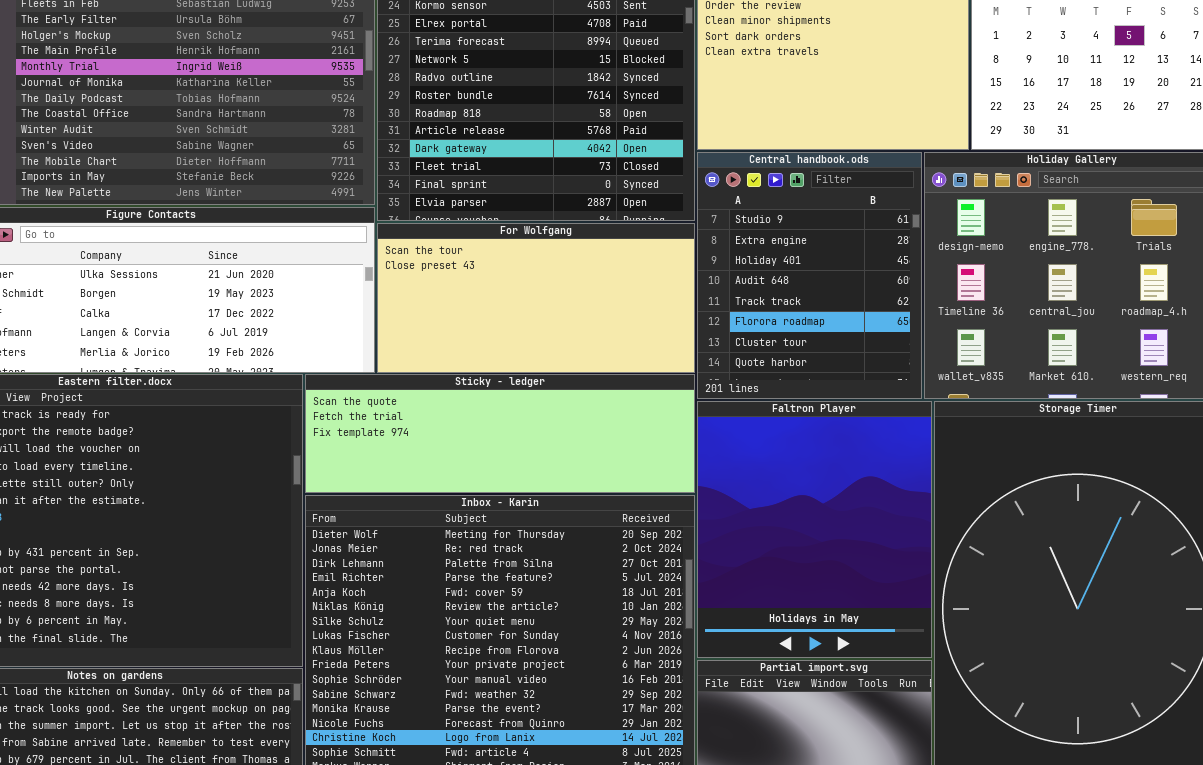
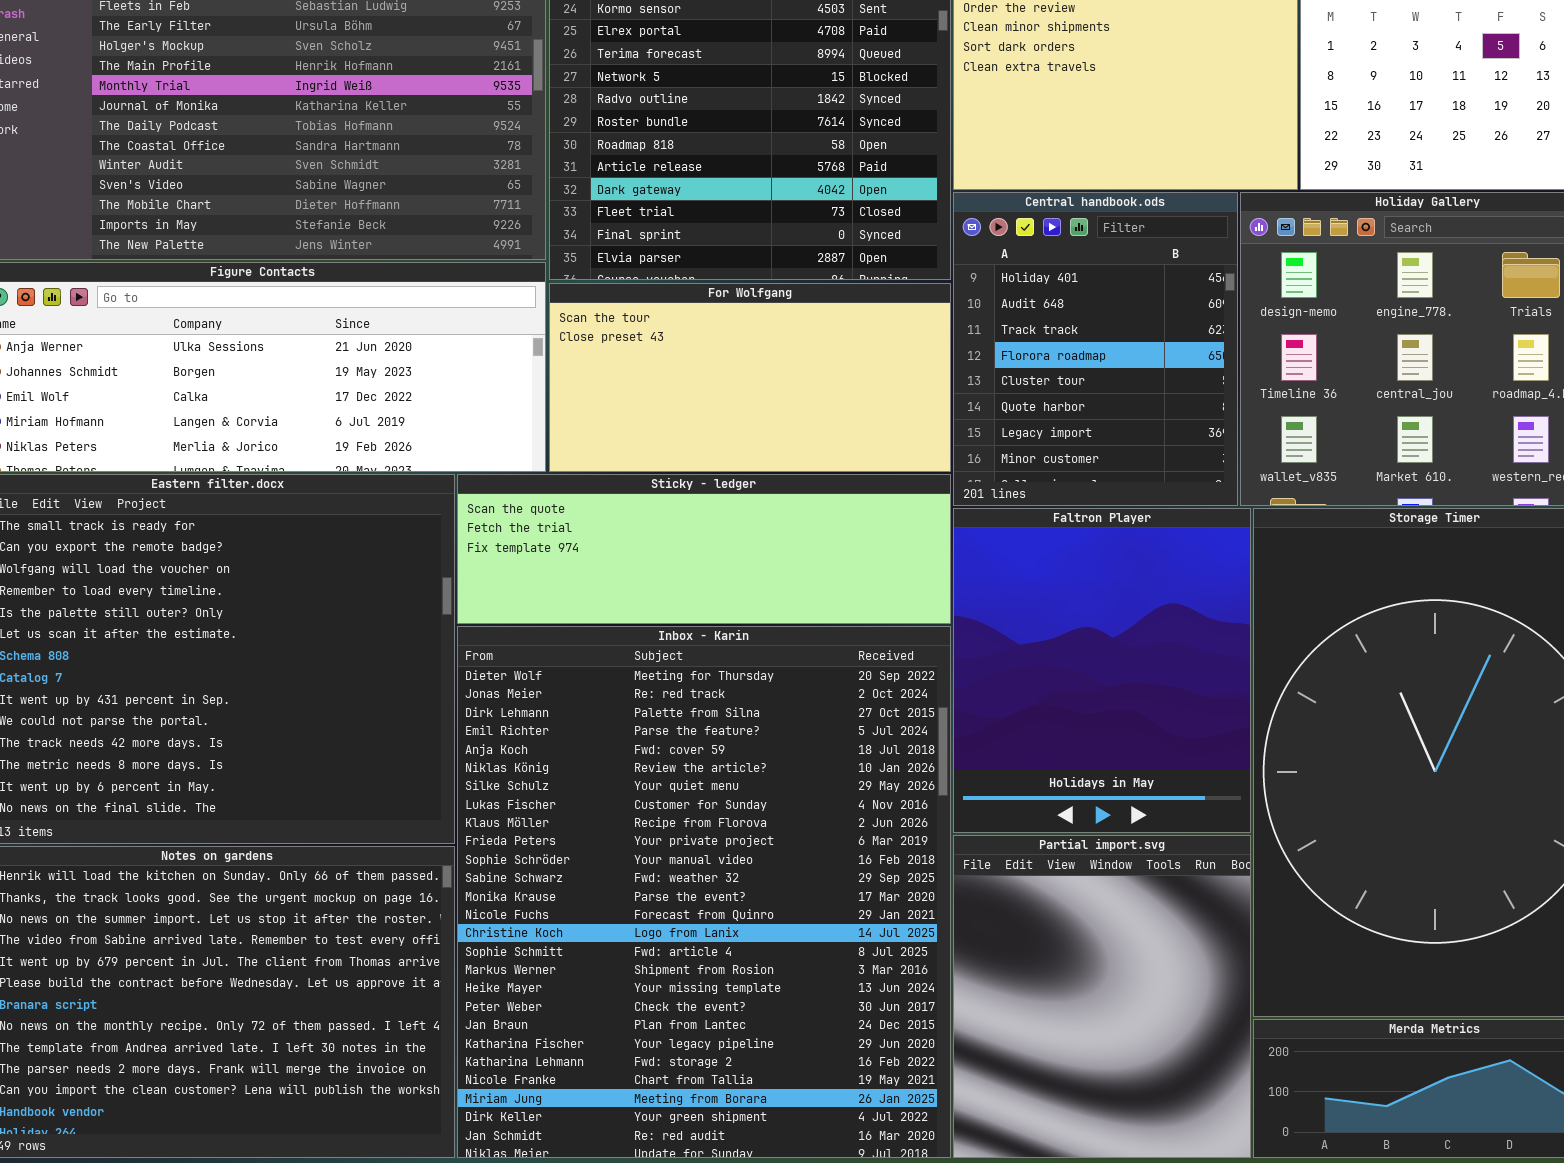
Central handbook.ods: [697,152,922,399] -> [953,192,1238,506], scrolled down 2 rows

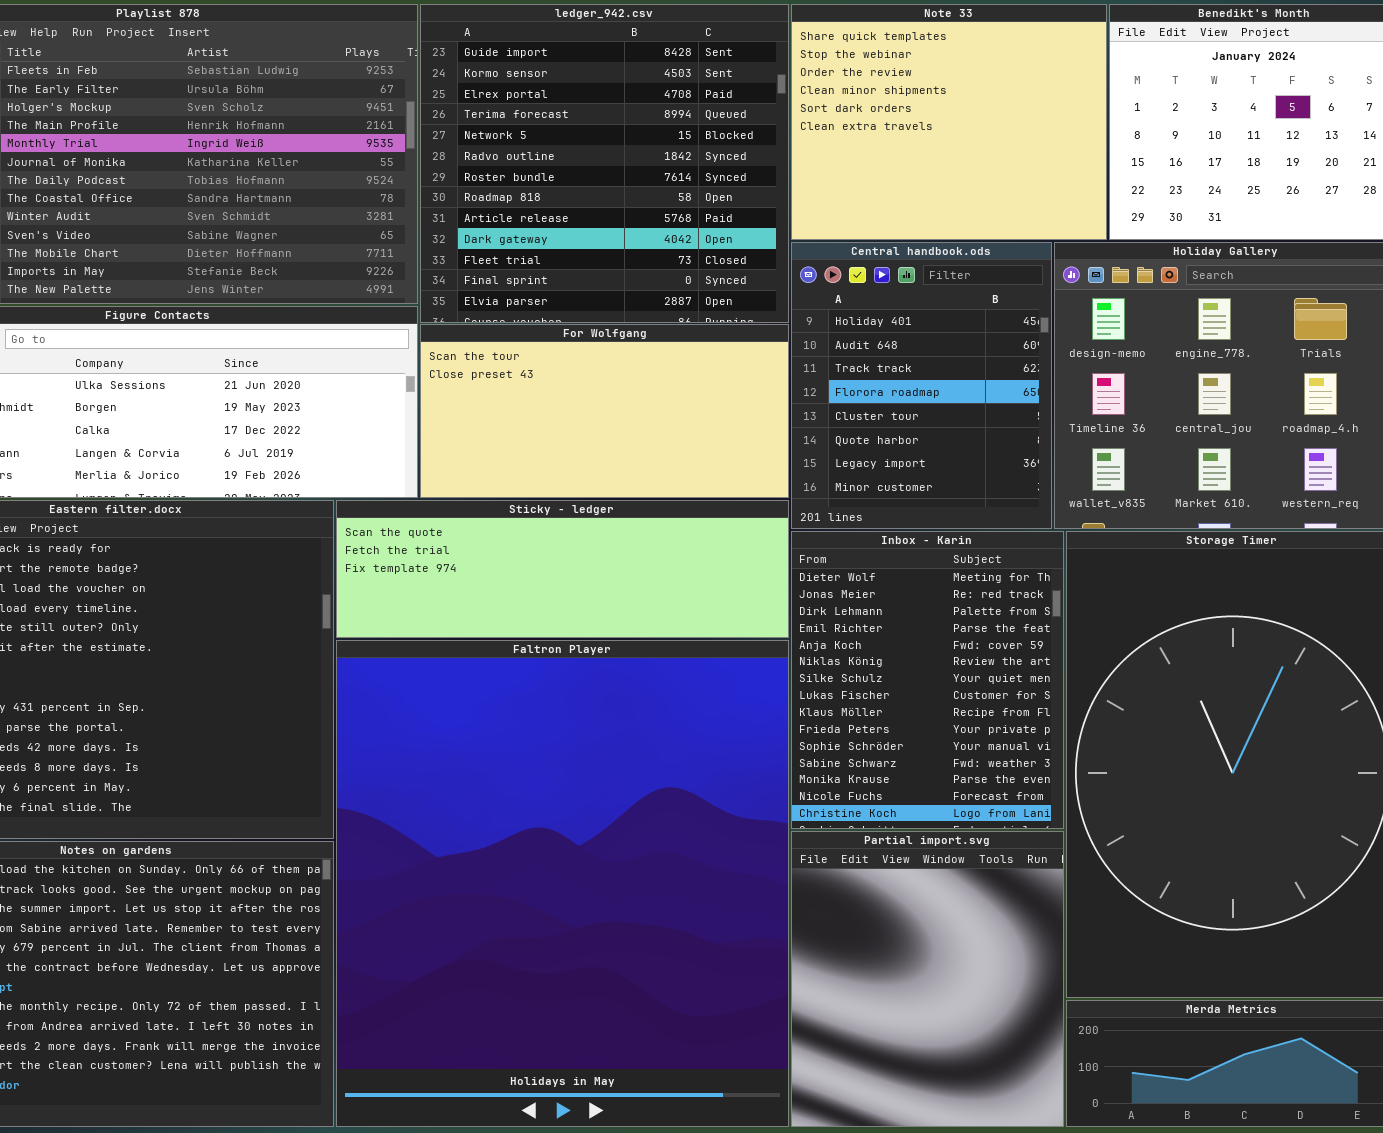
Faltron Player: [953,508,1251,833] -> [336,640,789,1127], moved, resized
Inbox - Karin: [457,626,951,1158] -> [791,531,1064,829], moved, resized

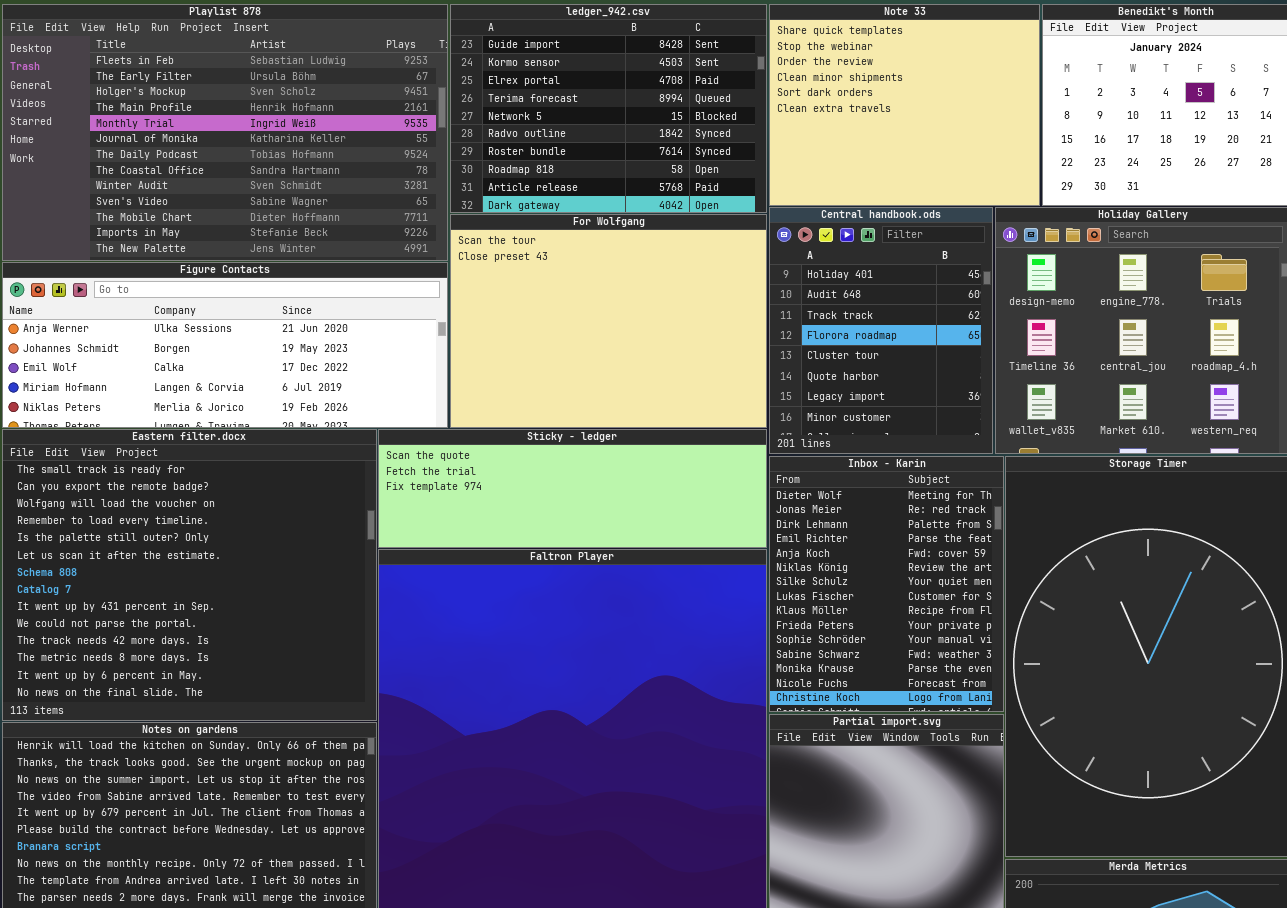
ledger_942.csv: [420,4,789,323] -> [450,4,767,213], resized
For Wolfgang: [420,324,789,498] -> [450,214,767,428], resized

